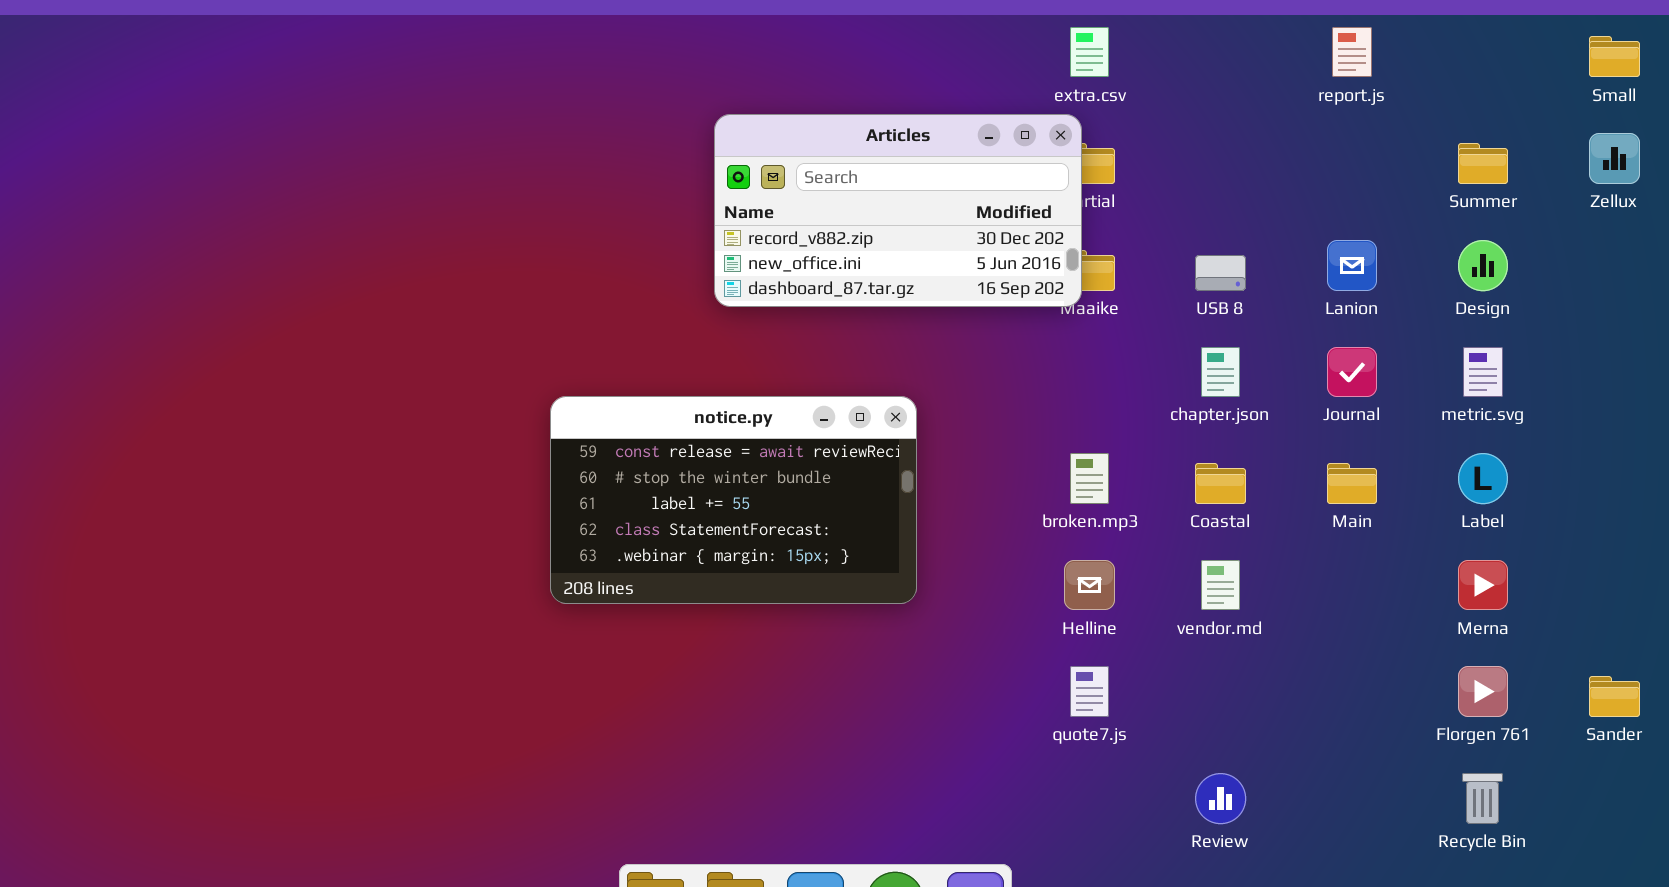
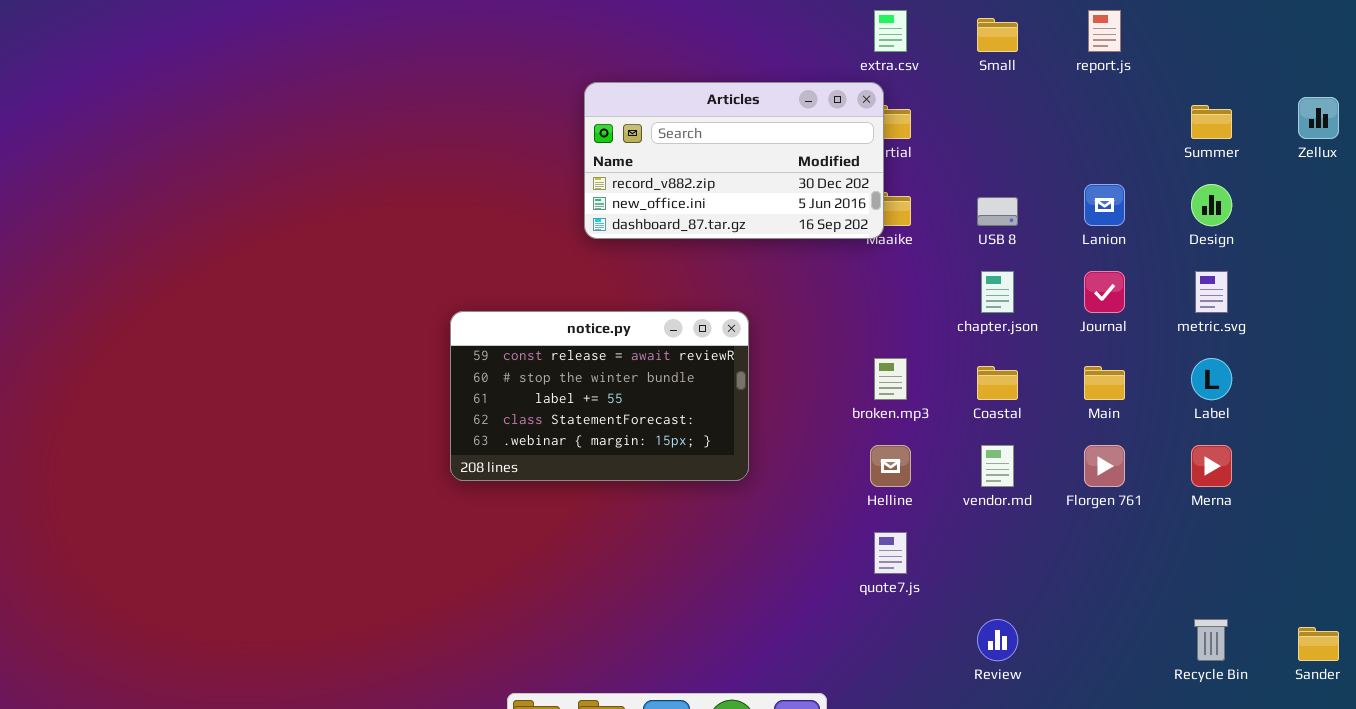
Small: [1589,36,1640,77] -> [977,18,1018,52], moved
Florgen 761: [1458,666,1508,717] -> [1084,445,1125,487], moved
Sander: [1589,676,1640,717] -> [1298,627,1339,661], moved

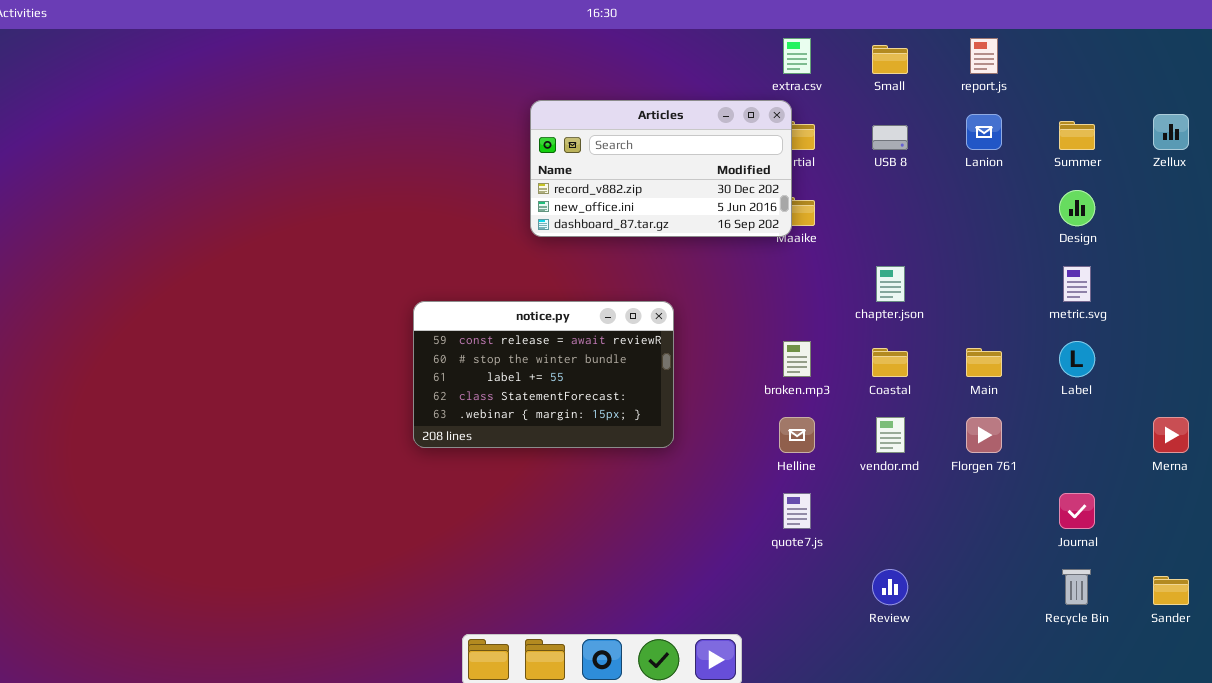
Lanion: [1084,184,1125,226] -> [966,114,1002,150], moved
USB 8: [977,197,1018,226] -> [872,125,908,150], moved
Journal: [1084,271,1125,313] -> [1059,493,1095,529], moved
Merna: [1191,445,1232,487] -> [1153,417,1189,453], moved

